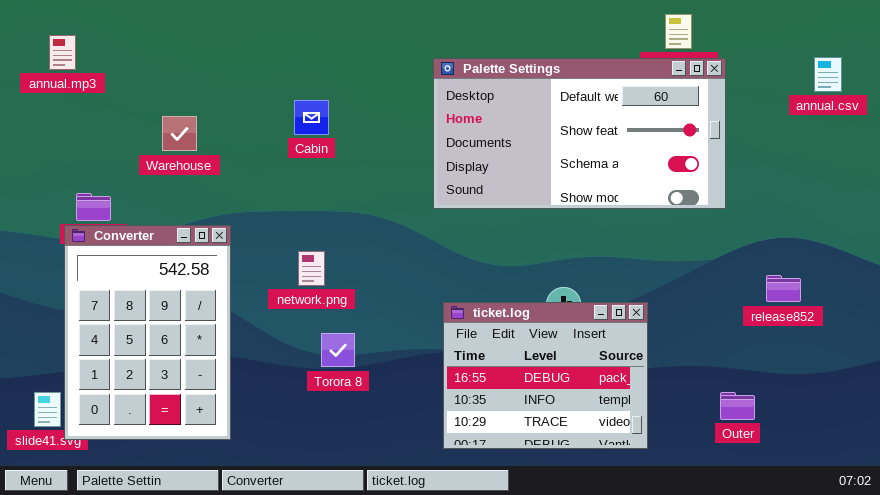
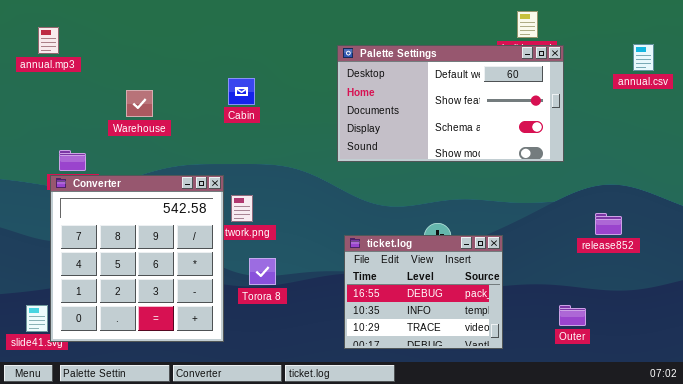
Converter: [64,225,231,440] -> [50,175,224,342], resized

